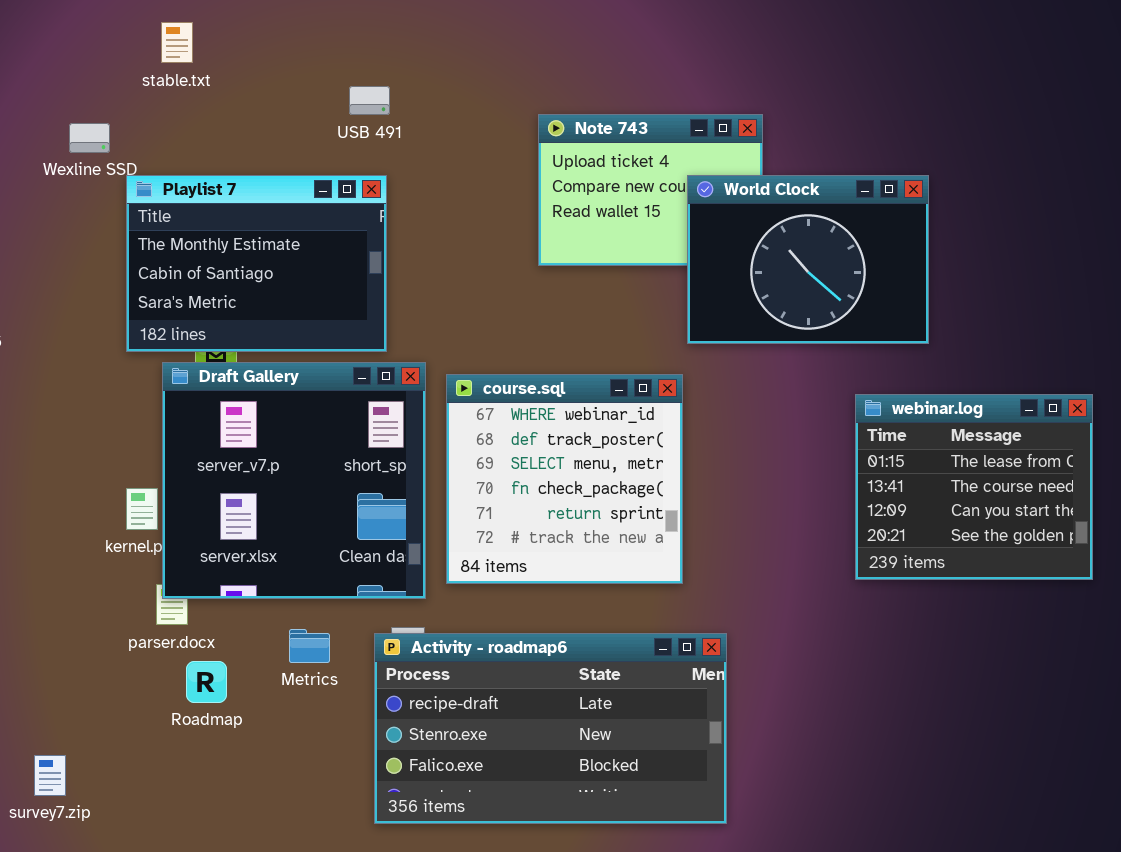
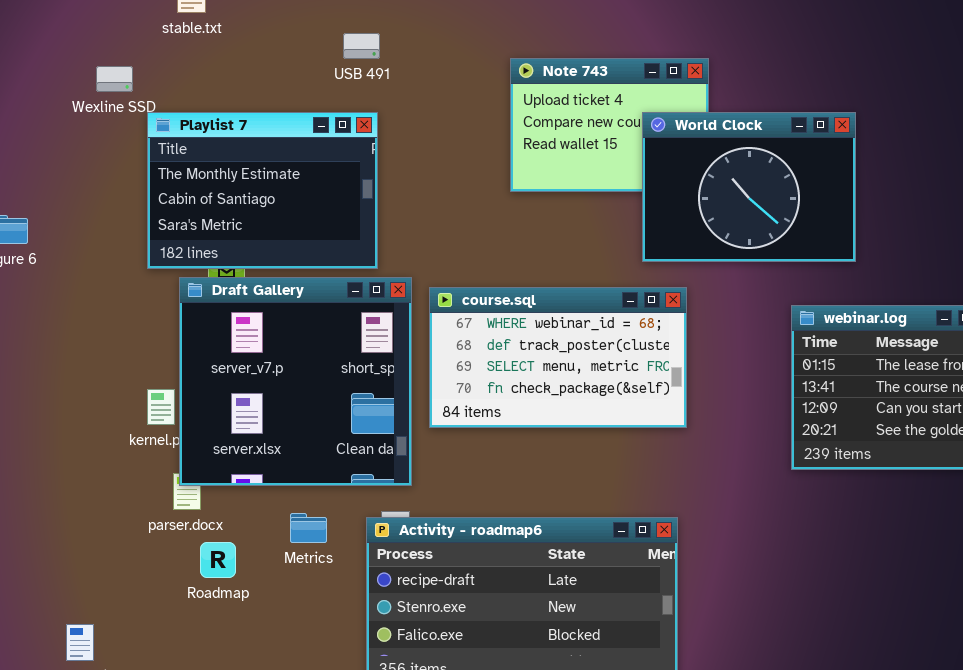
course.sql: [446,374,683,584] -> [429,287,687,428], resized

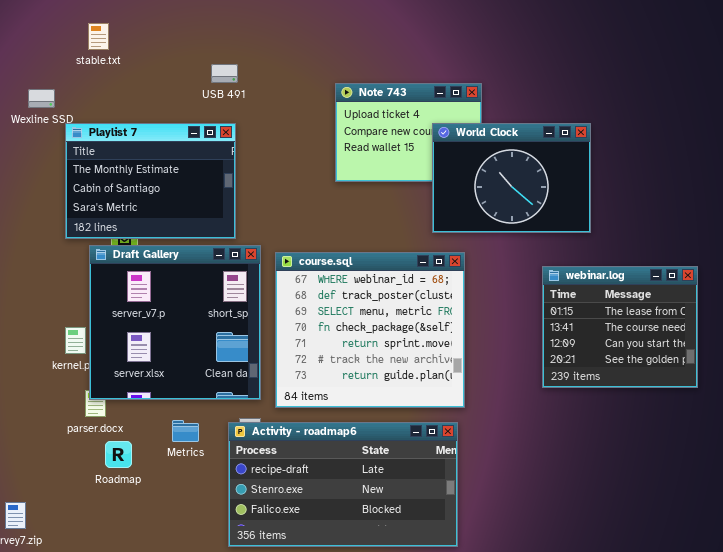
course.sql: [429,287,687,428] -> [275,252,465,408], resized

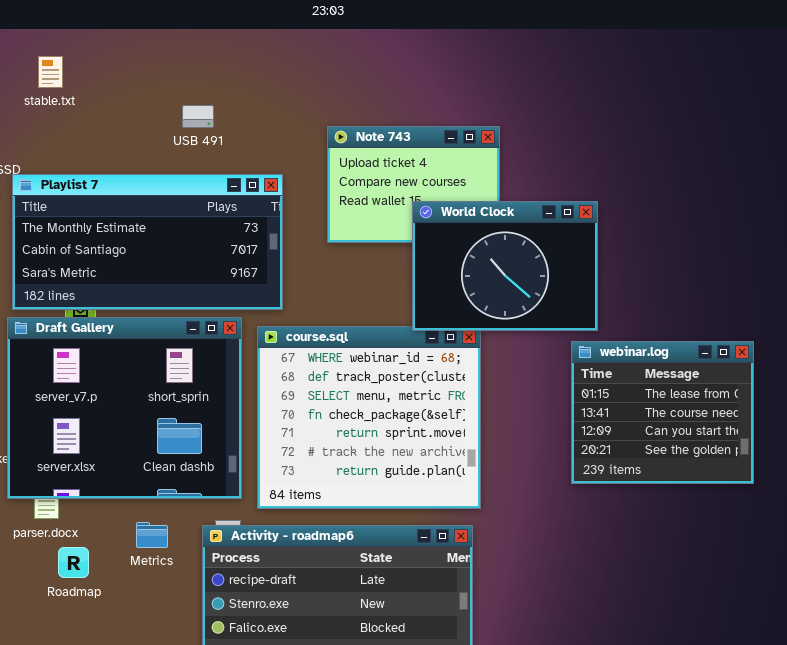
Playlist 7: [65,123,236,239] -> [12,174,283,310], resized
World Clock: [432,123,591,233] -> [412,201,598,331], moved
Draft Gallery: [89,245,261,400] -> [7,317,242,499], resized

